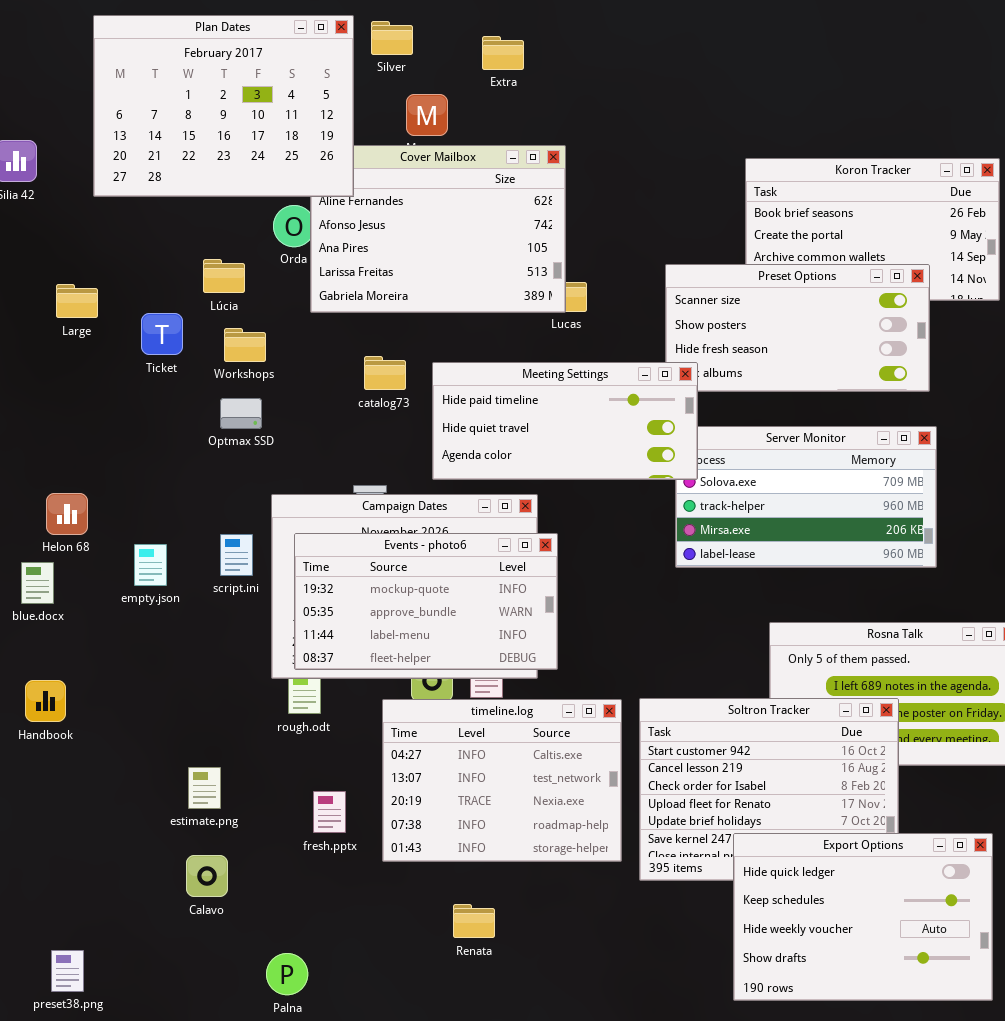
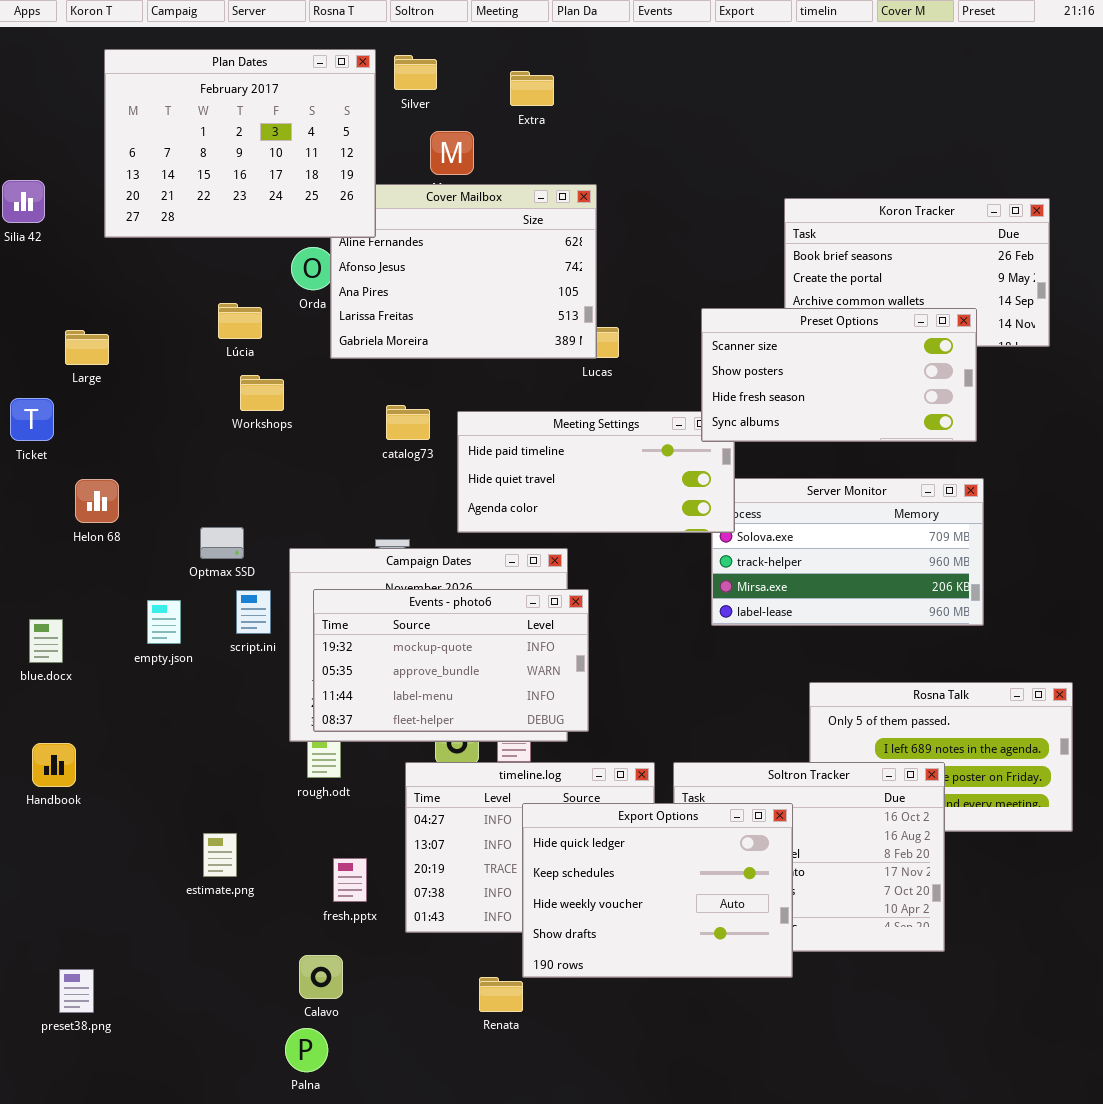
Preset Options: [665,264,930,392] -> [701,308,977,442], raised
Ticket: [141,313,183,355] -> [10,398,54,441], moved
Optmax SSD: [220,398,262,429] -> [200,527,244,559], moved
Helon 68: [46,493,88,535] -> [75,479,119,523], moved
Export Options: [733,833,993,1001] -> [522,803,793,978], moved
Calavo: [186,855,228,897] -> [299,955,343,999], moved
preset38.png: [51,950,84,992] -> [59,969,94,1013], moved

